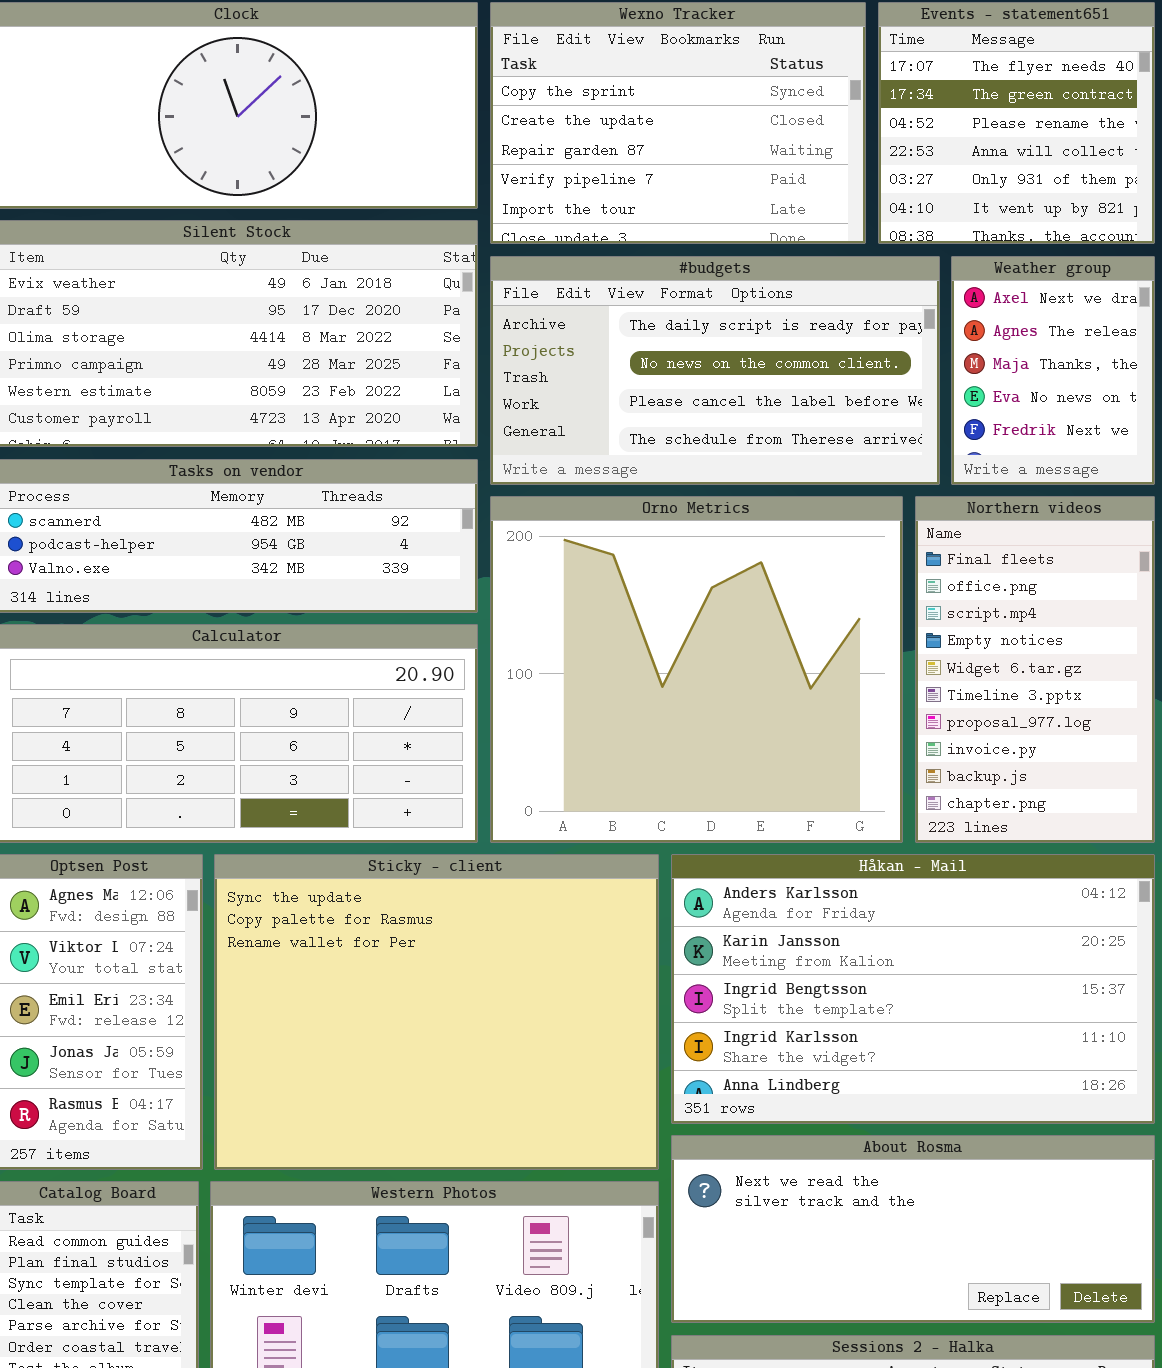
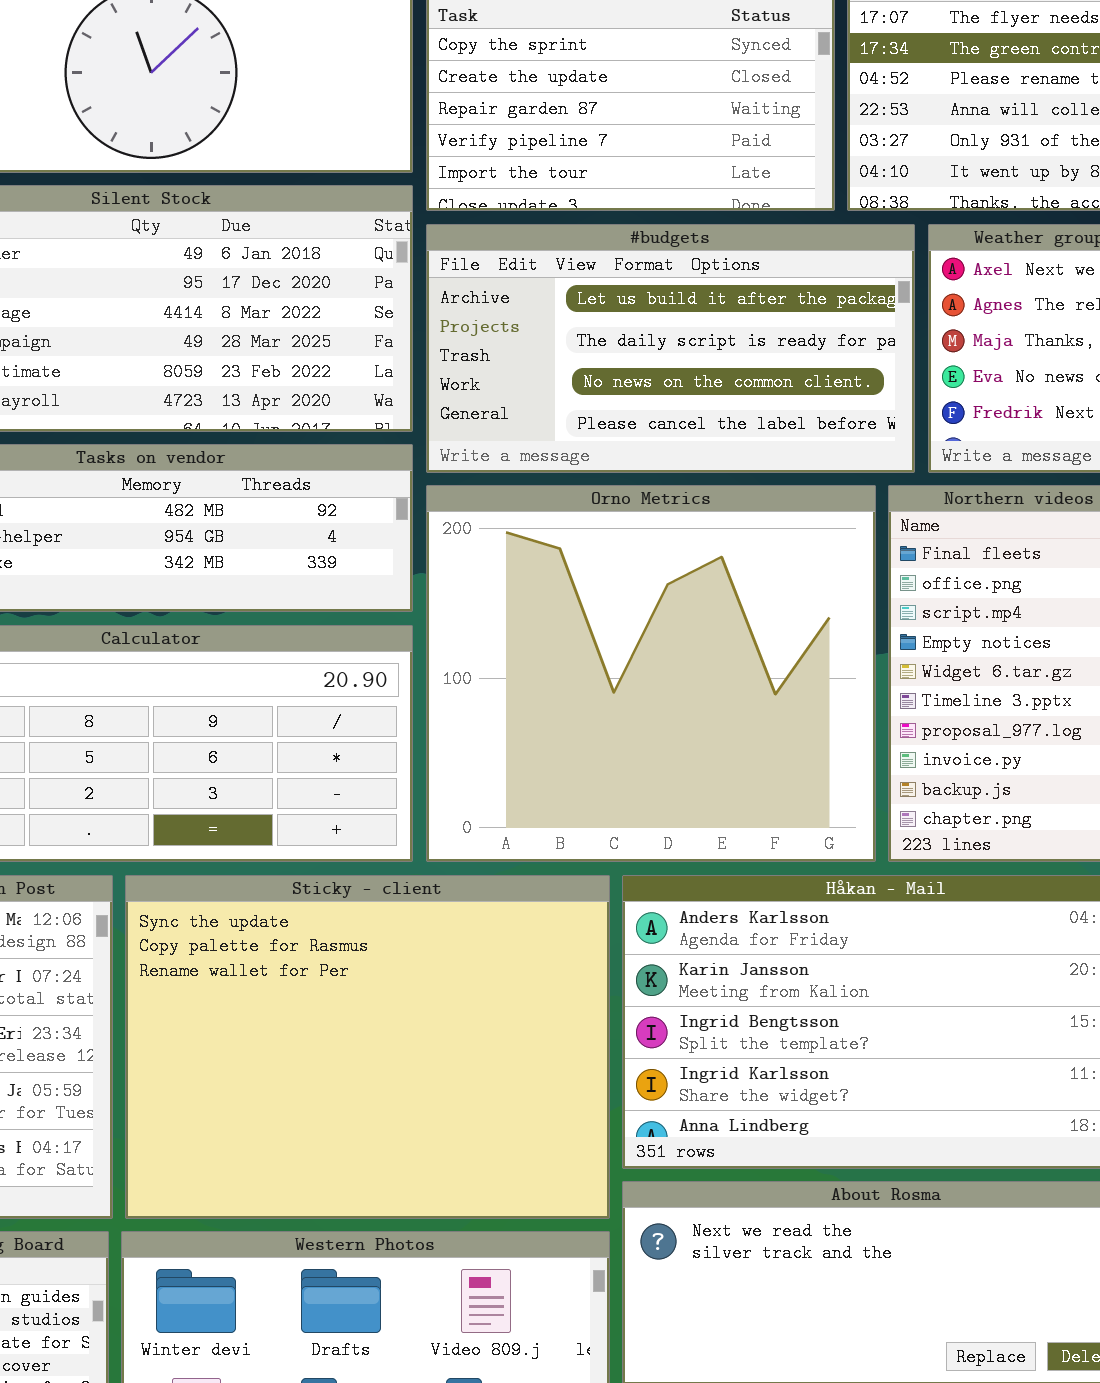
#budgets: [490,256,940,485] -> [426,224,915,473], scrolled up 1 row

